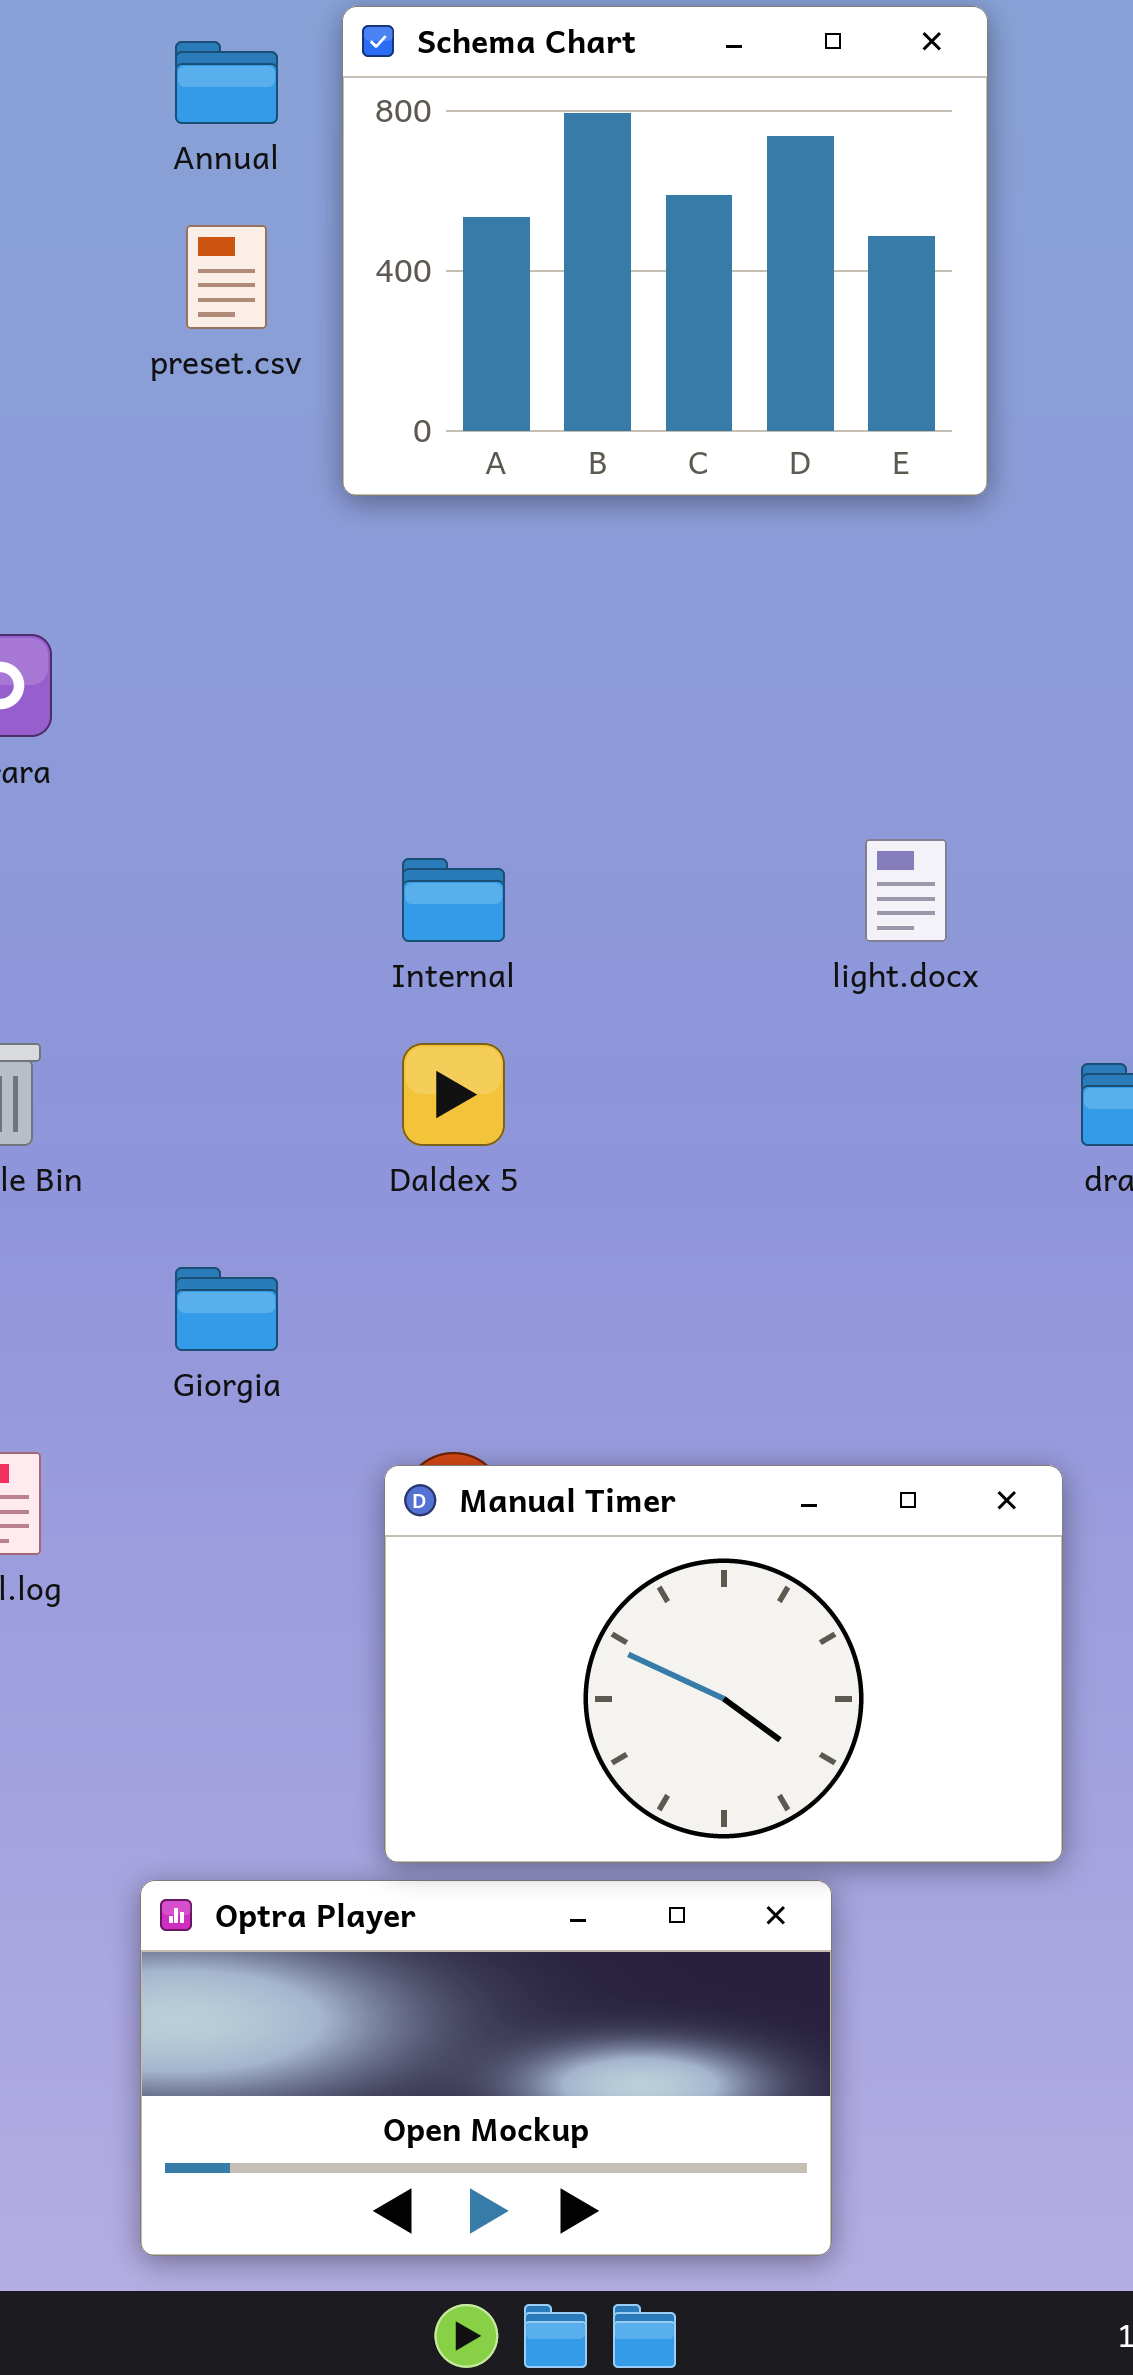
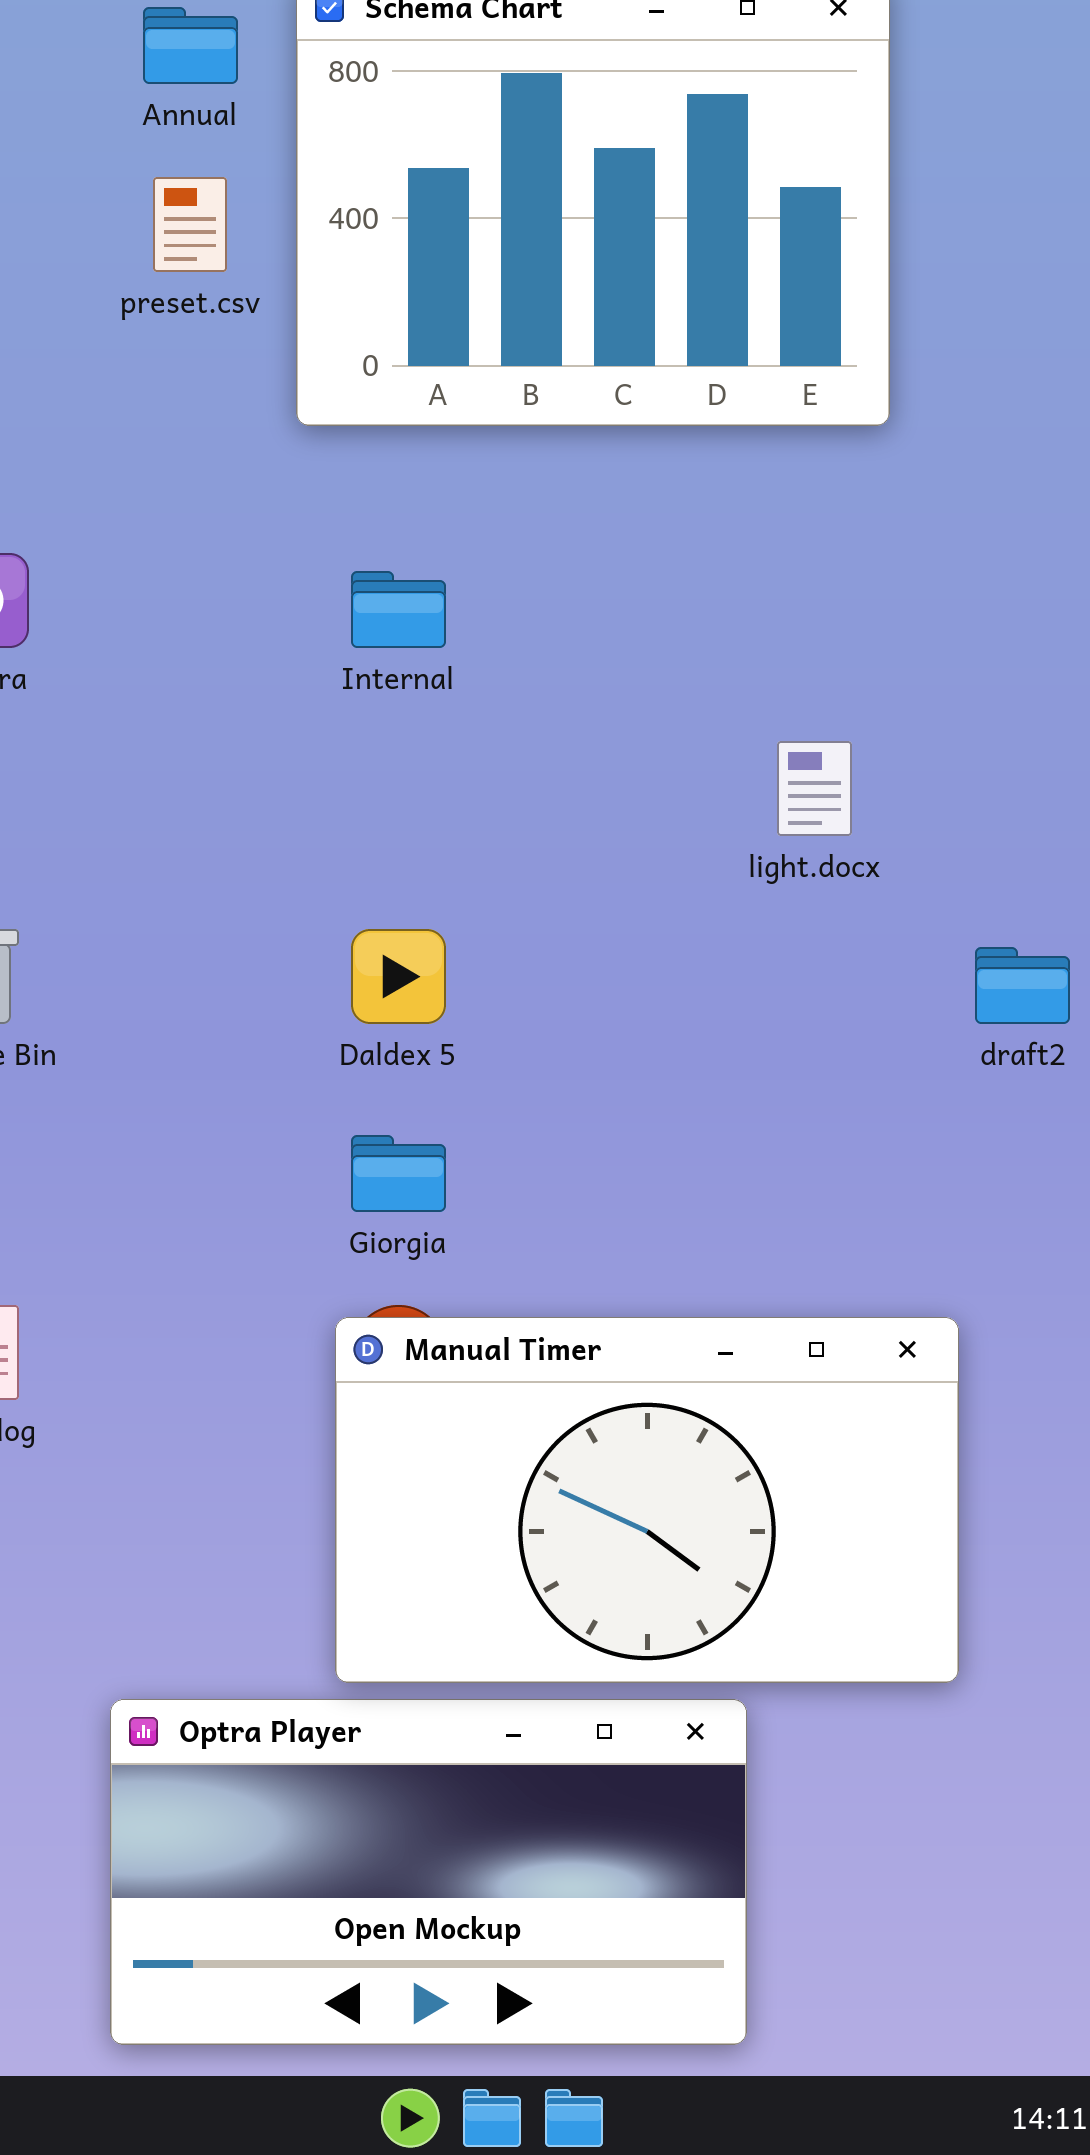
Internal: [402,858,505,942] -> [351,571,446,648], moved
Giorgia: [175,1267,278,1351] -> [351,1135,446,1212], moved

